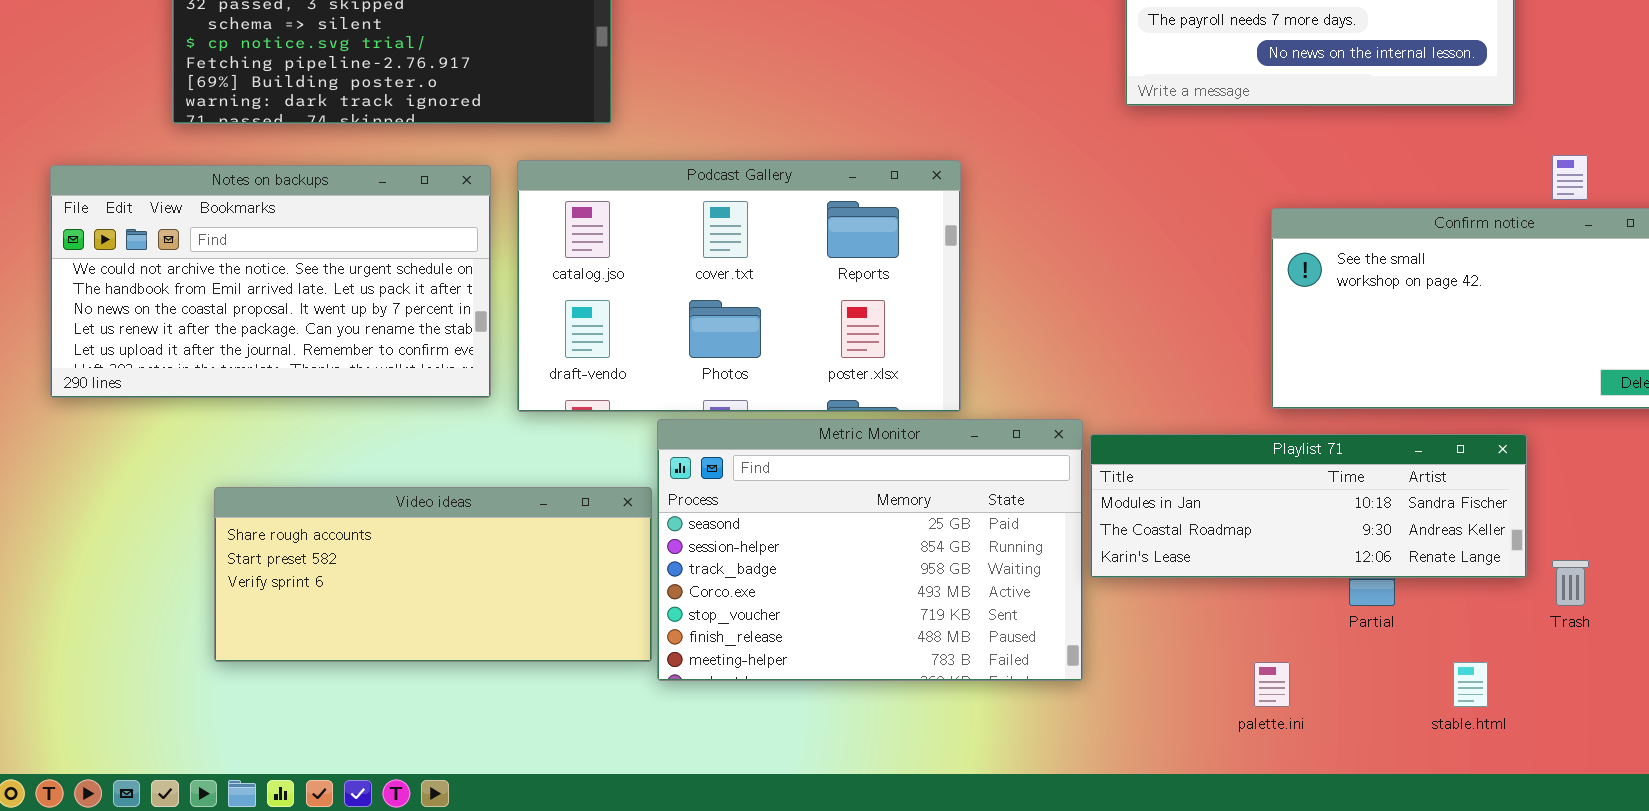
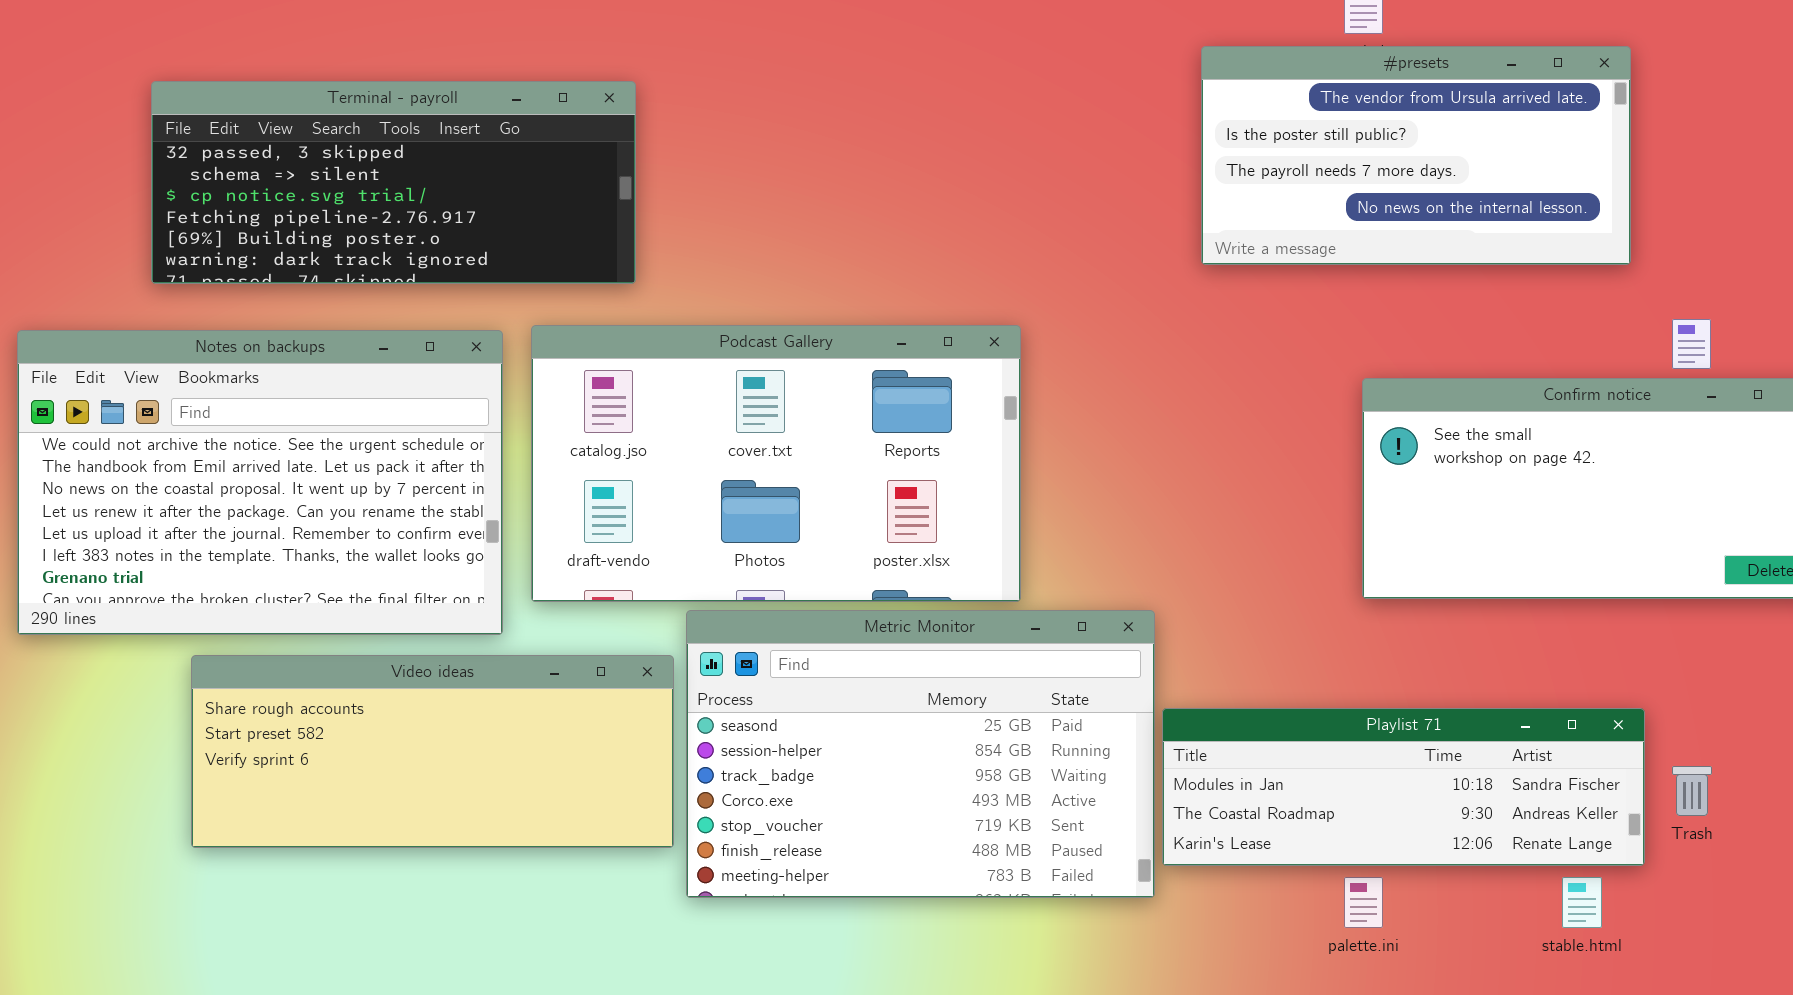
Notes on backups: [50,165,491,398] -> [17,330,503,635], resized
Playlist 71: [1090,434,1527,578] -> [1162,708,1645,866], moved
Video ideas: [214,487,652,662] -> [191,655,674,848], moved

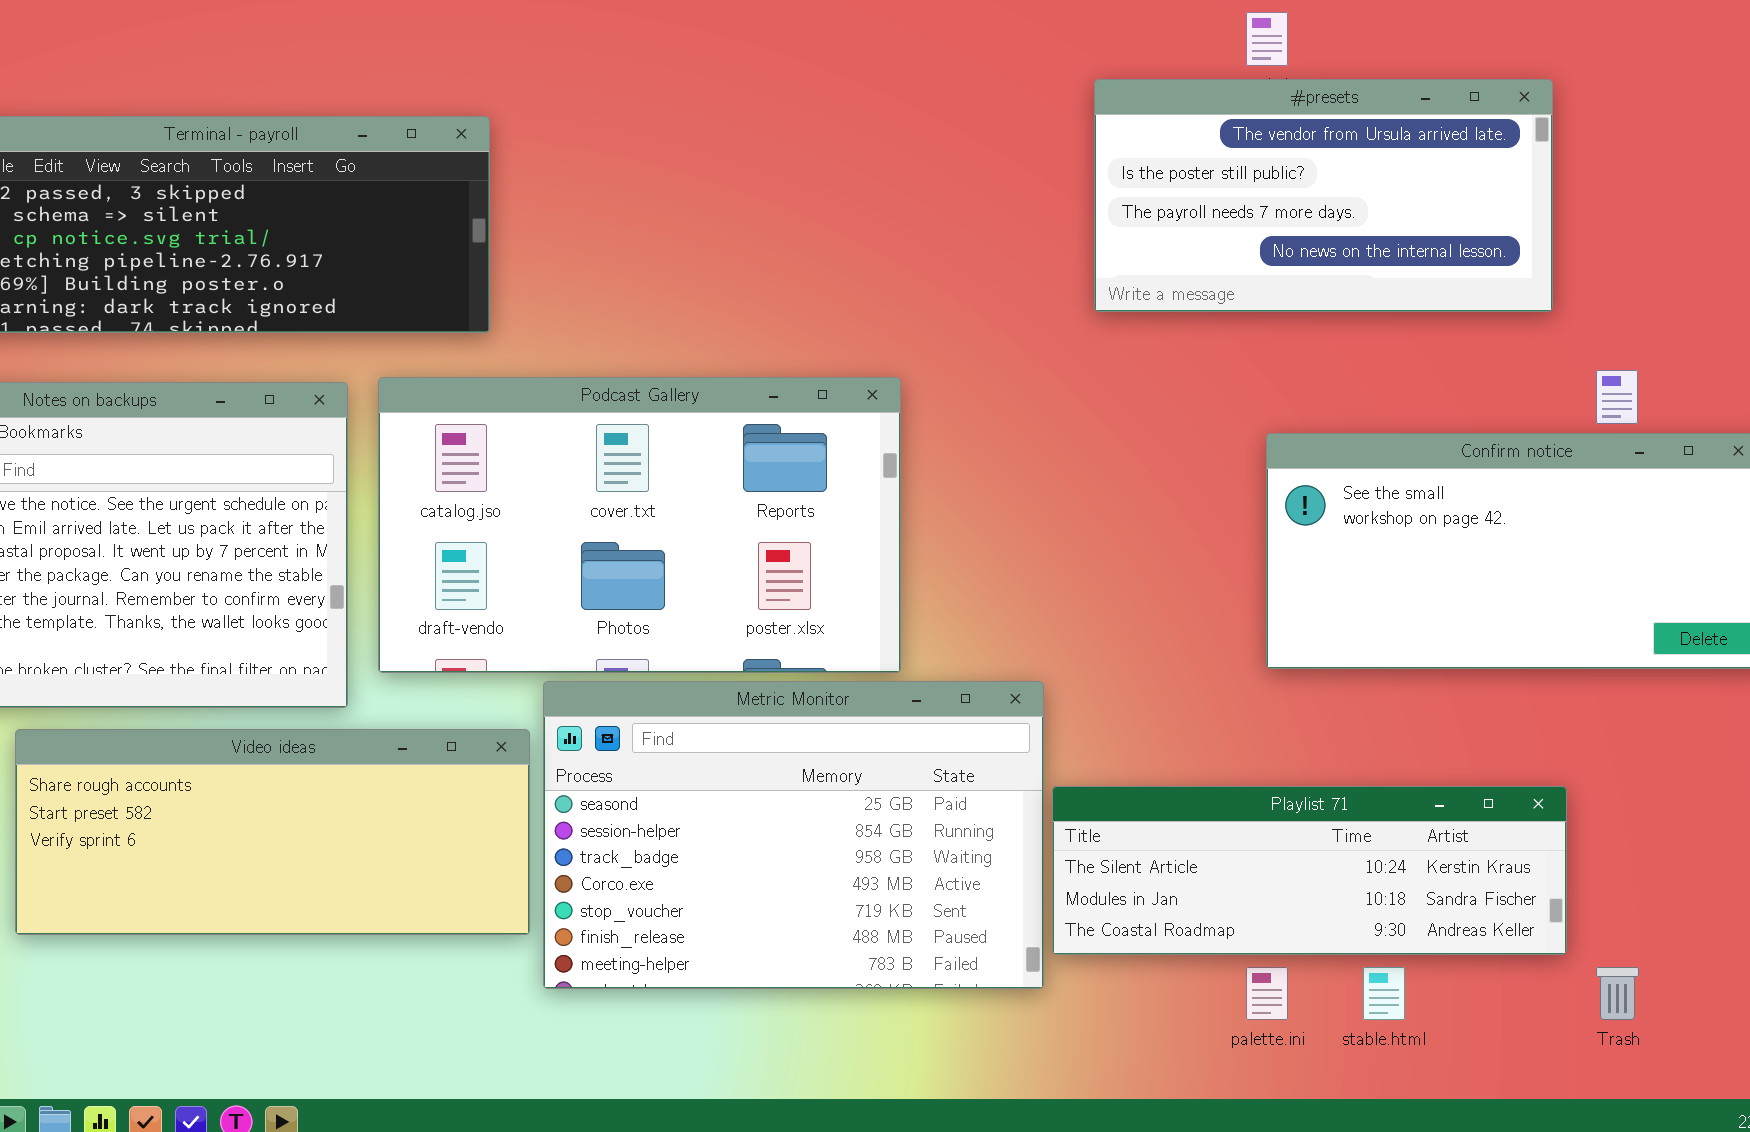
Playlist 71: [1162,708,1645,866] -> [1052,786,1567,955], scrolled up 1 row
Trash: [1672,766,1712,816] -> [1596,967,1639,1020], moved
stable.html: [1562,877,1602,928] -> [1363,967,1405,1020], moved

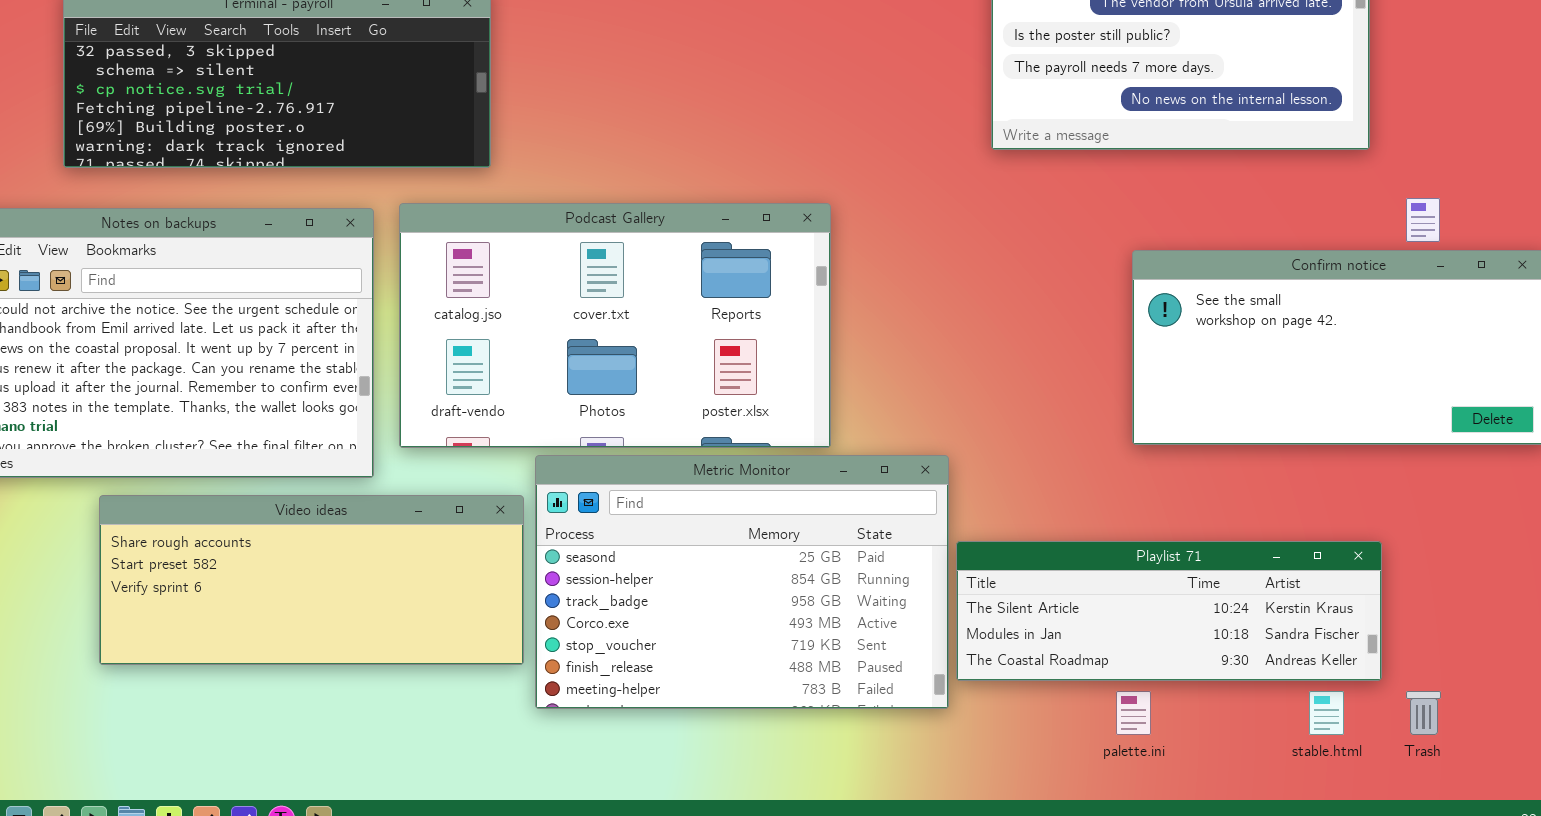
stable.html: [1363,967,1405,1020] -> [1309,691,1344,735], moved

